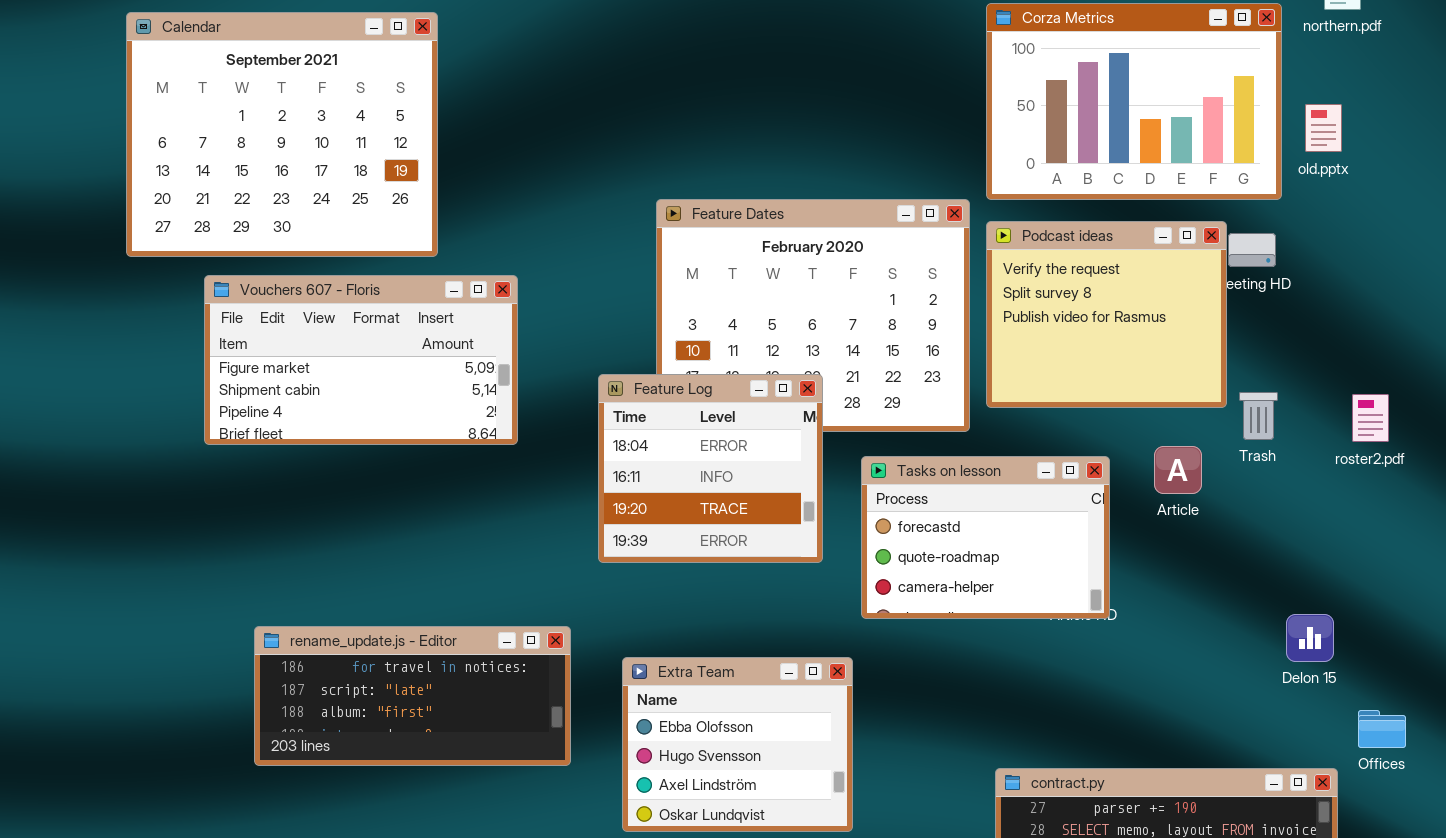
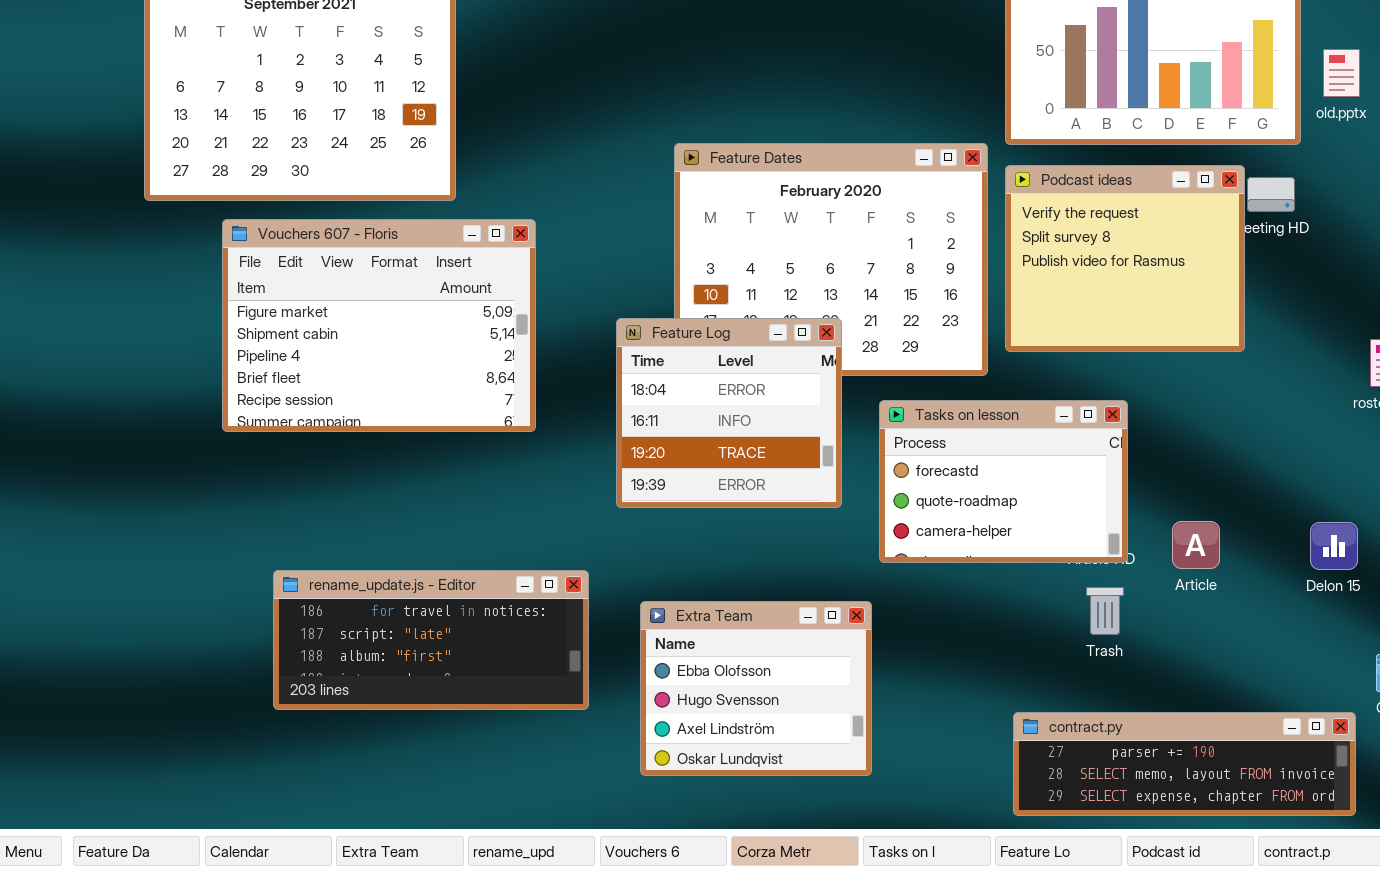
Vouchers 607 - Floris: [204,275,518,445] -> [222,219,536,432], resized
Trash: [1239,392,1278,440] -> [1086,587,1124,635], moved
Article: [1154,446,1202,494] -> [1172,521,1220,569], moved
Delon 15: [1286,614,1334,662] -> [1310,522,1358,570], moved

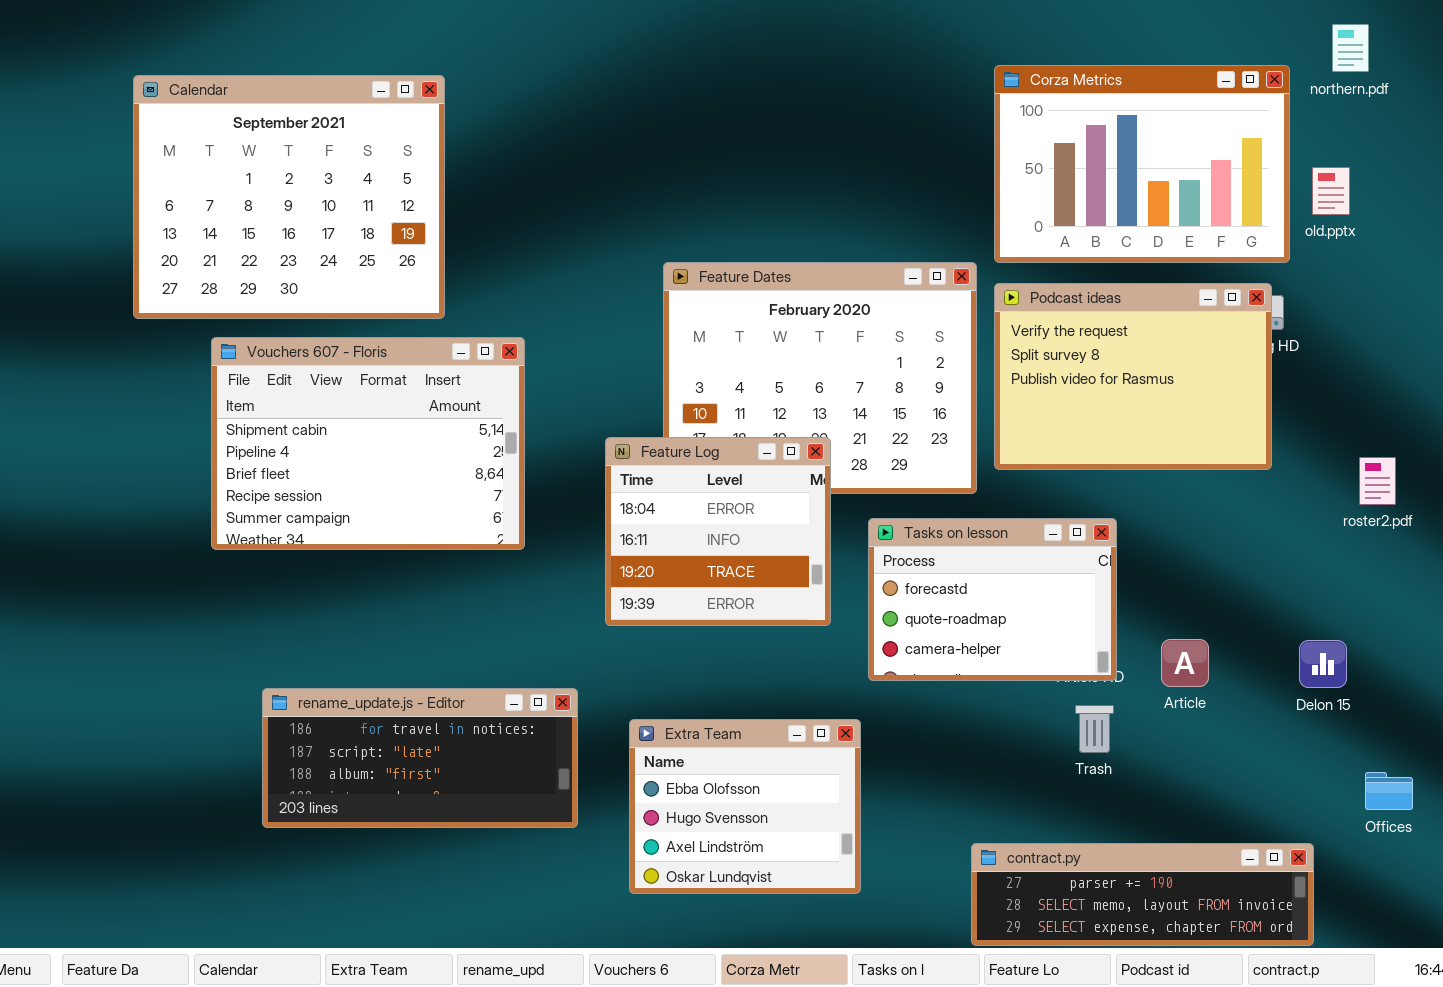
Podcast ideas: [1005,165,1245,352] -> [994,283,1272,470], resized
Vouchers 607 - Floris: [222,219,536,432] -> [211,337,525,550], scrolled down 1 row
contract.py: [1013,712,1356,816] -> [971,843,1314,946], moved

